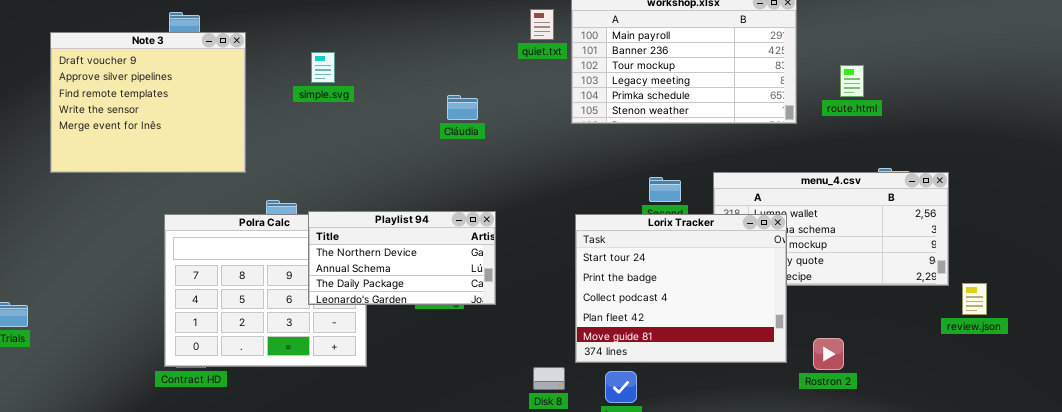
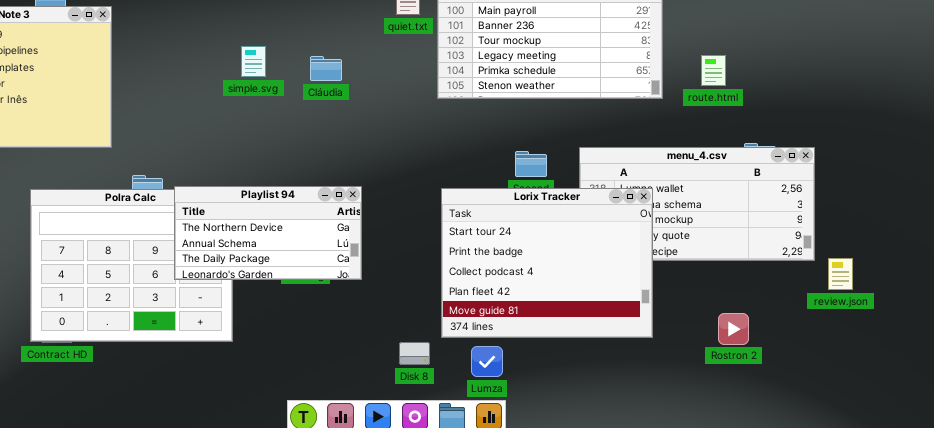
simple.svg: [311,52,335,83] -> [241,46,266,77], moved
route.html: [840,65,864,97] -> [701,55,726,86], moved
Cláudia: [447,95,478,120] -> [310,56,342,81], moved
Rostron 2: [813,338,844,370] -> [718,313,749,345], moved

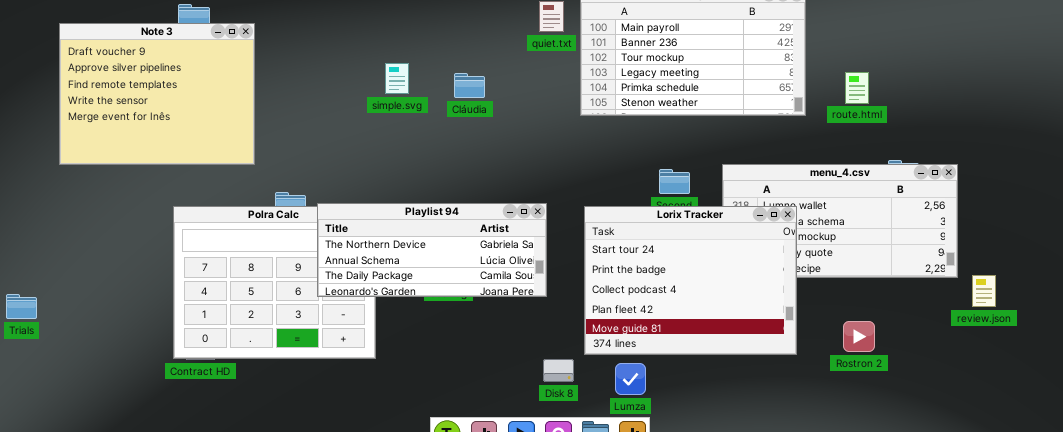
Playlist 94: [174,186,362,280] -> [317,203,547,297], resized
Rostron 2: [718,313,749,345] -> [843,321,875,352], moved

